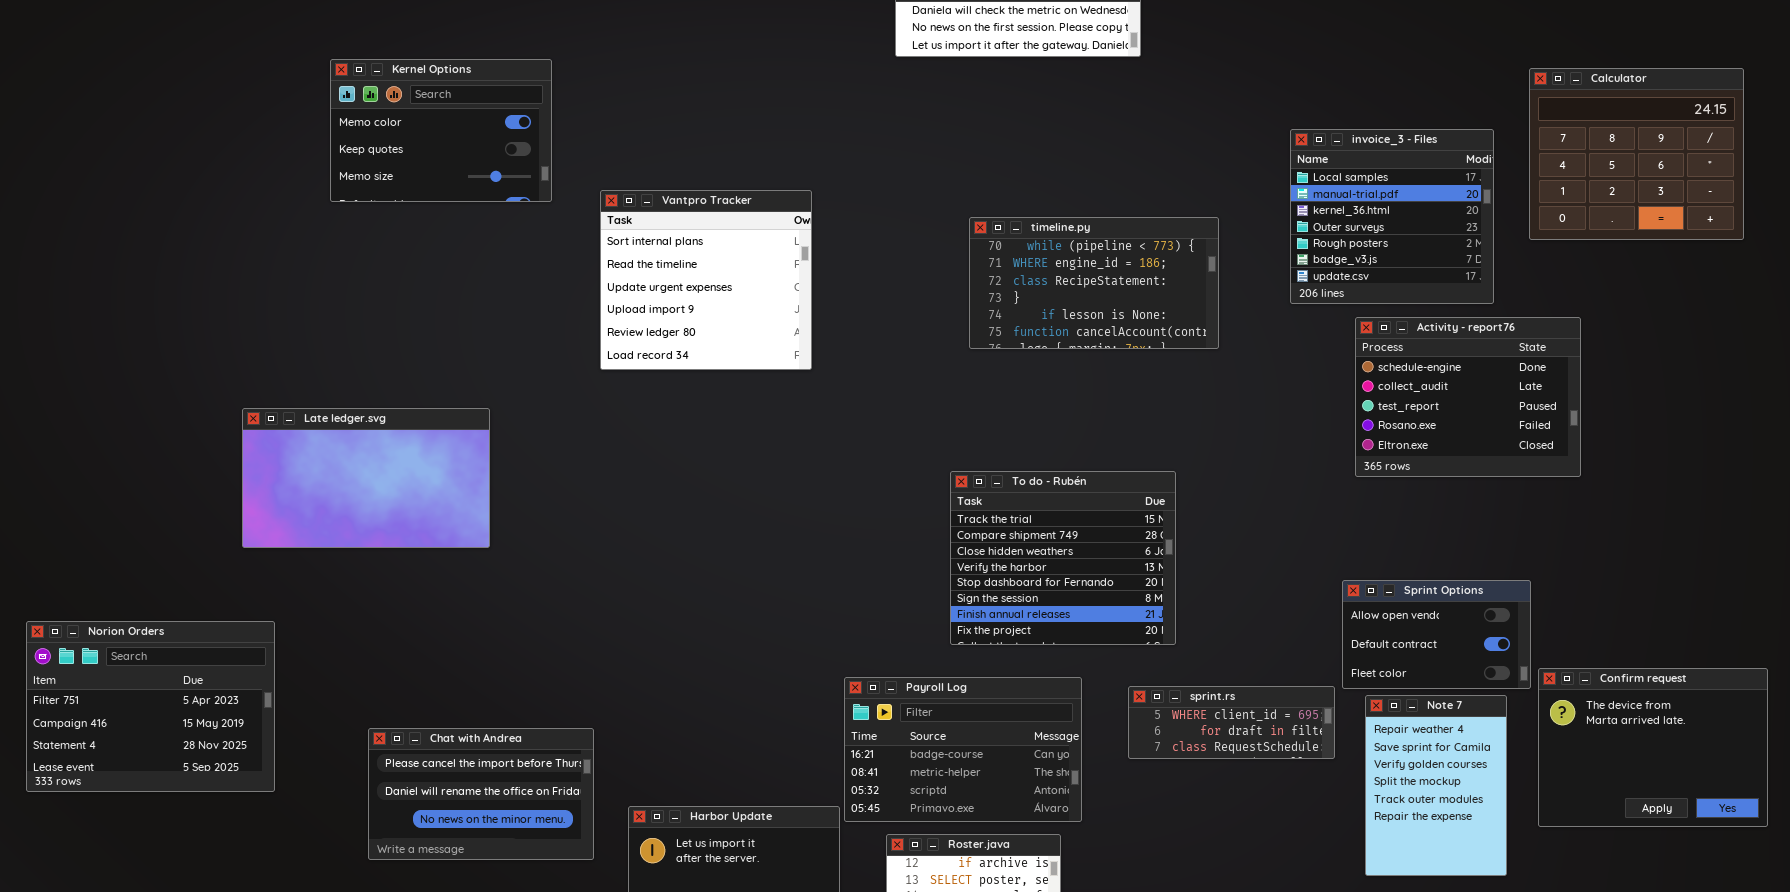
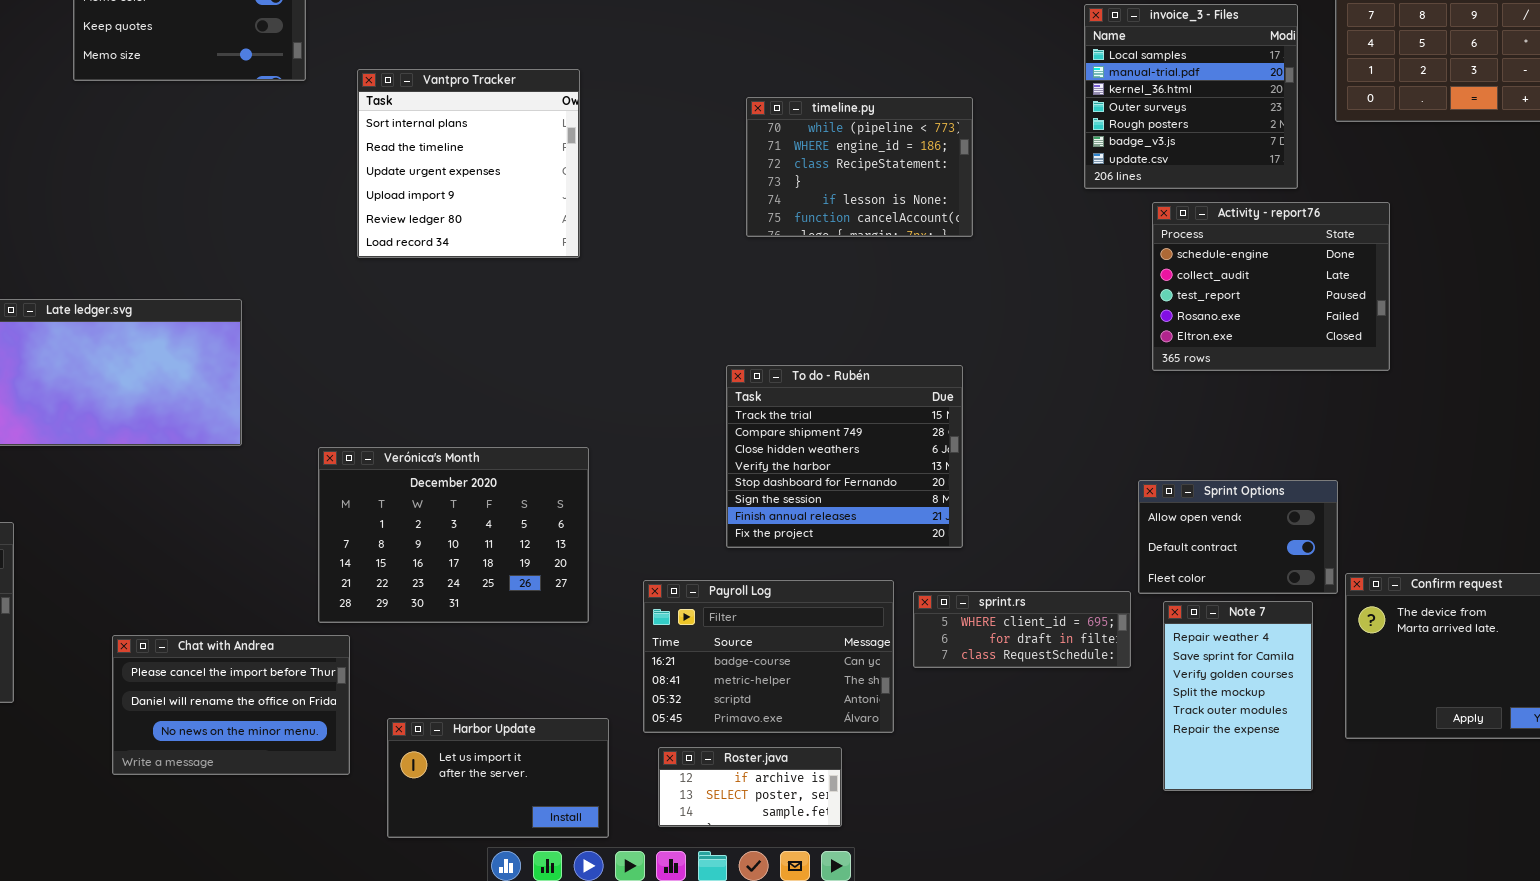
timeline.py: [969,217,1219,349] -> [746,97,973,237], resized
Verónica's Month: none -> [318,447,589,623], opened
Payroll Log: [844,677,1082,822] -> [643,580,894,733], moved

